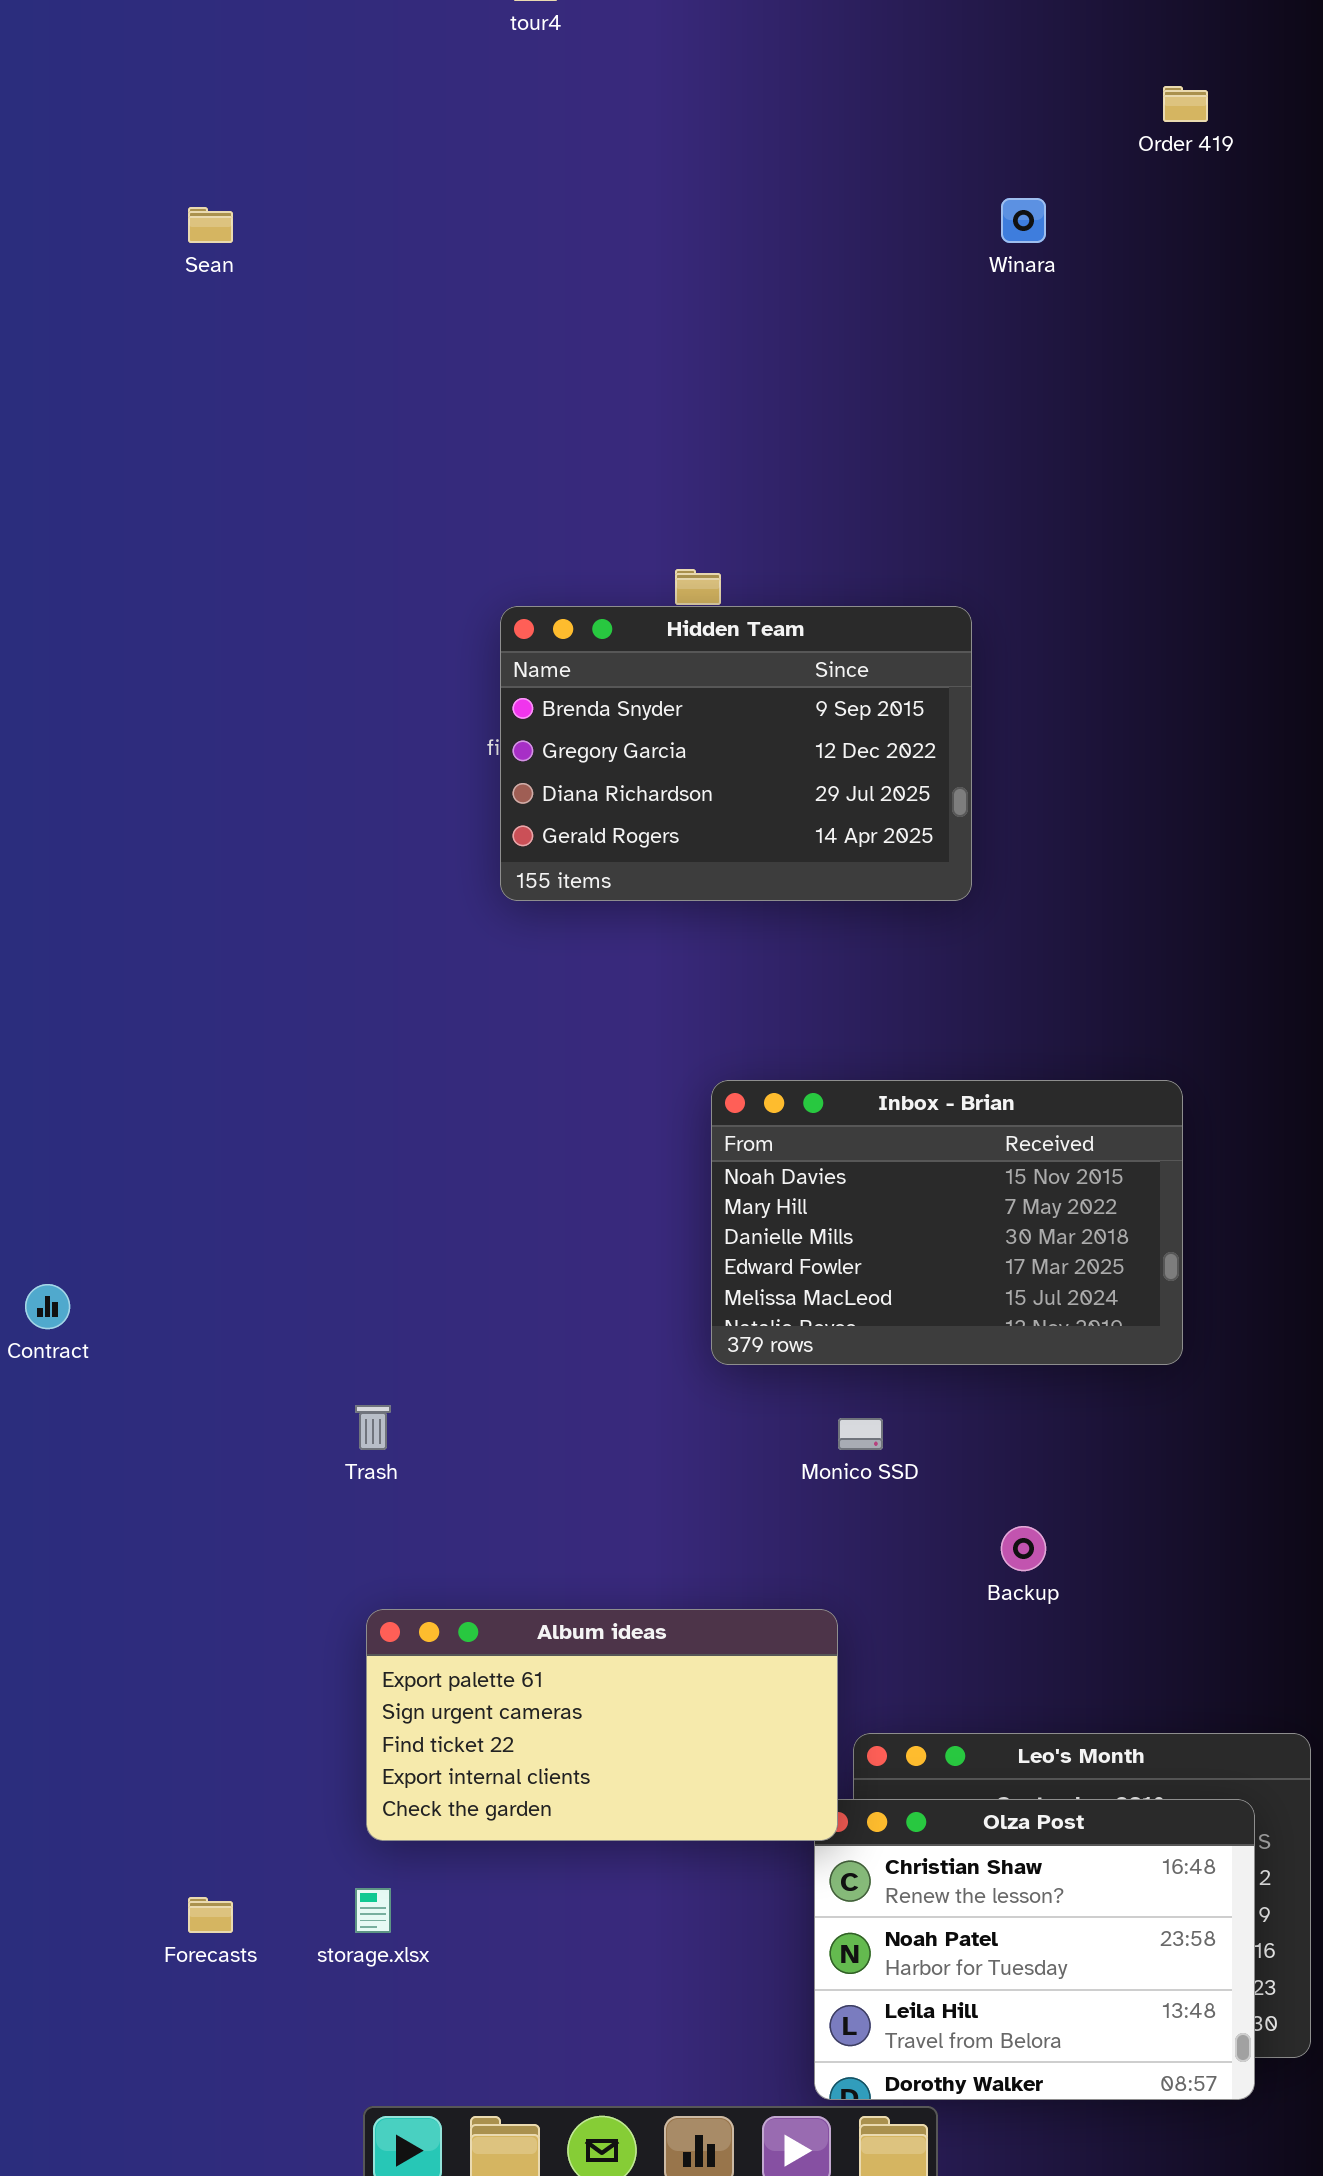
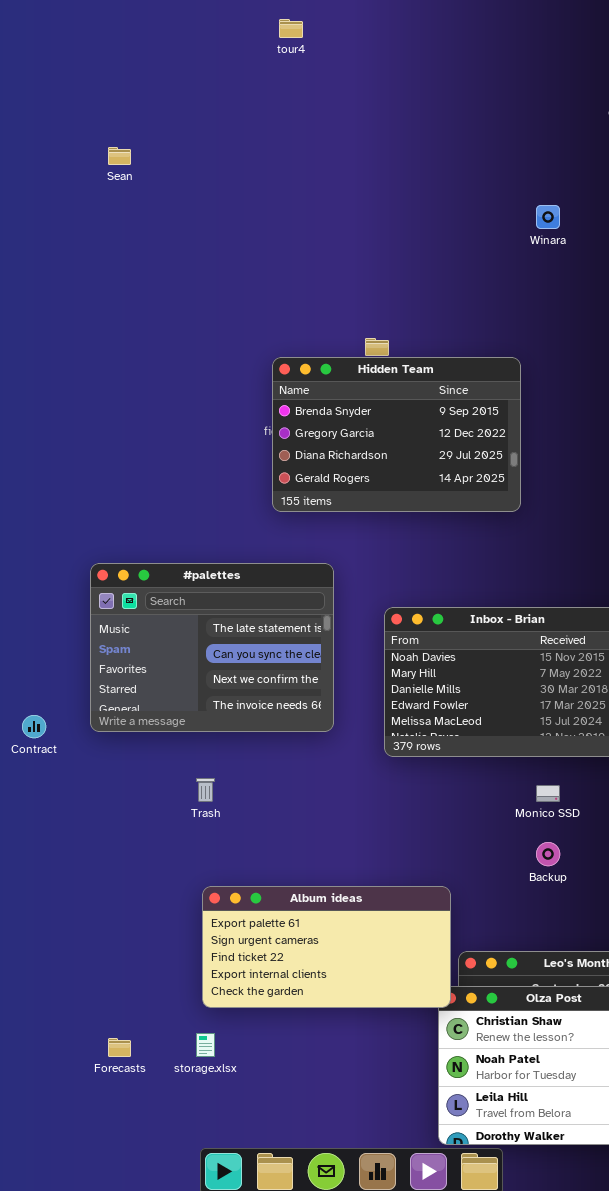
Winara: [1001,198,1046,243] -> [536,205,560,229], moved
#palettes: none -> [90,563,334,732], opened
Monico SSD: [838,1418,883,1450] -> [536,785,560,802], moved

